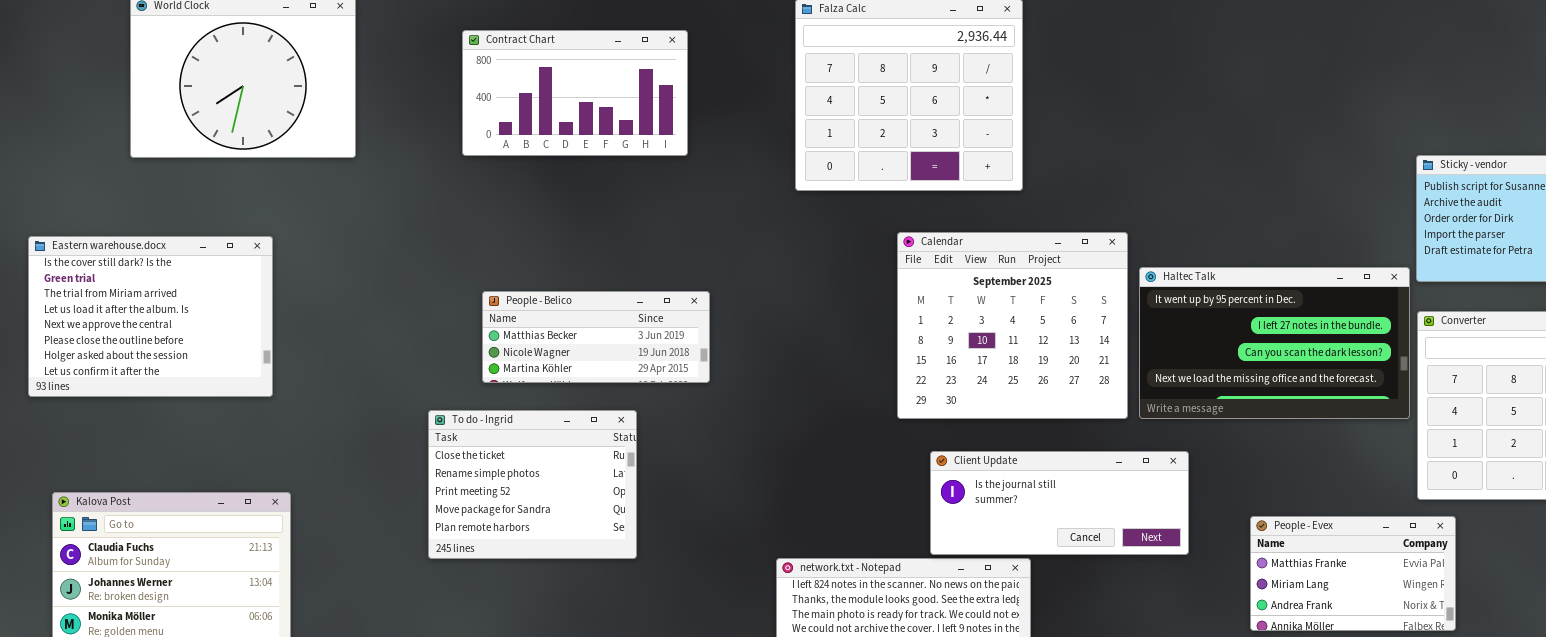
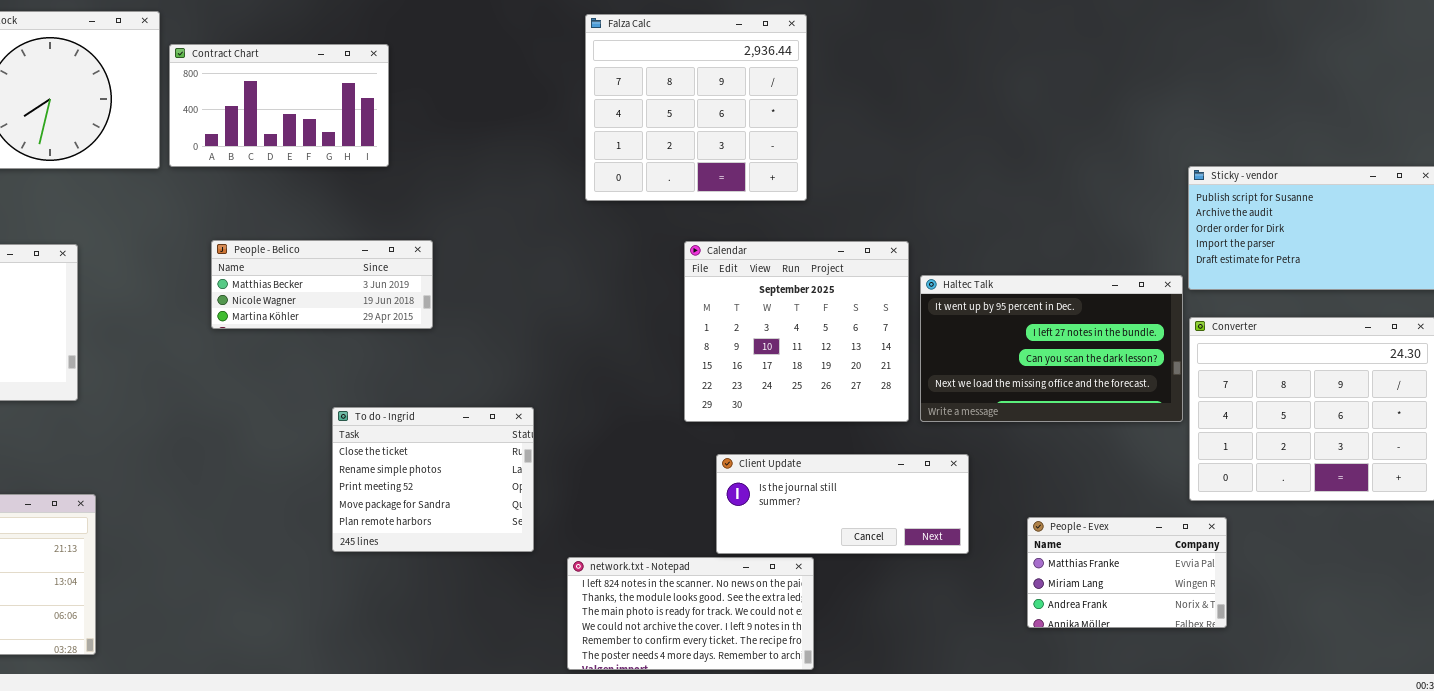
Contract Chart: [462,30,688,156] -> [169,44,389,167], moved
People - Belico: [482,291,710,383] -> [211,240,433,329], moved
To do - Ingrid: [428,410,637,559] -> [332,407,534,552], moved

